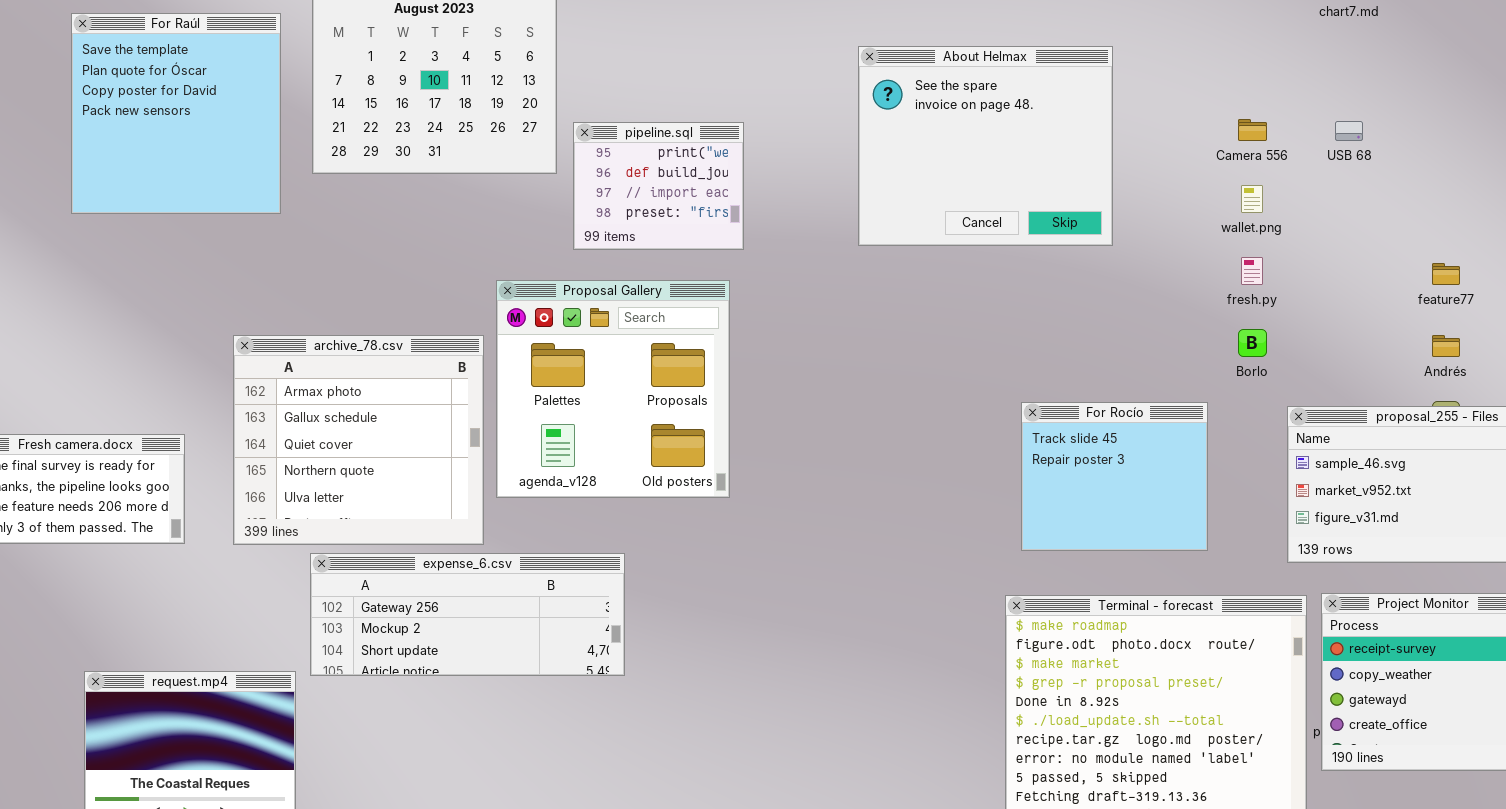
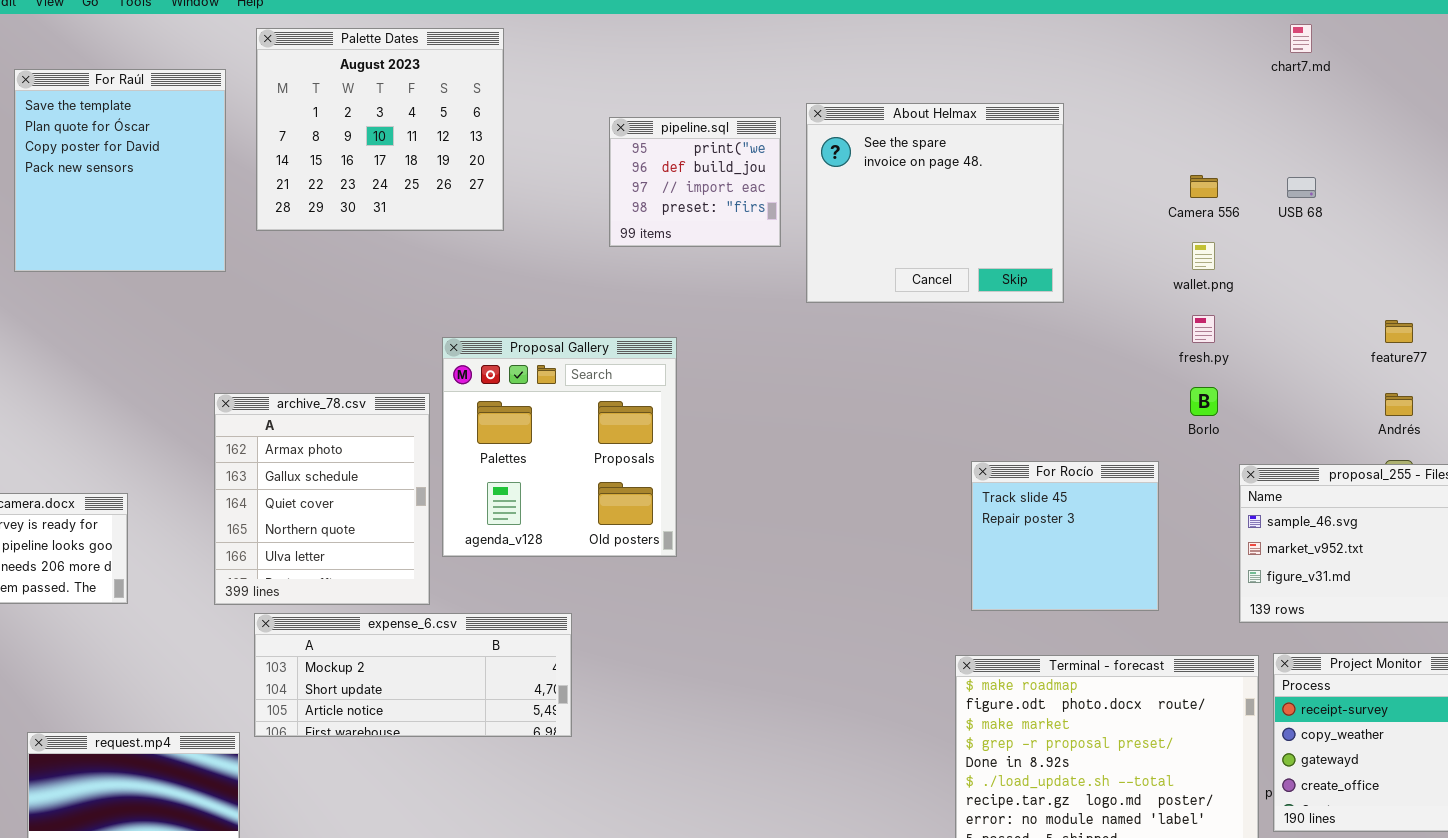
pipeline.sql: [573,122,744,250] -> [609,117,781,247], moved
archive_78.csv: [233,335,484,545] -> [214,393,430,605], resized
expense_6.csv: [310,553,625,676] -> [254,613,572,737], scrolled down 1 row

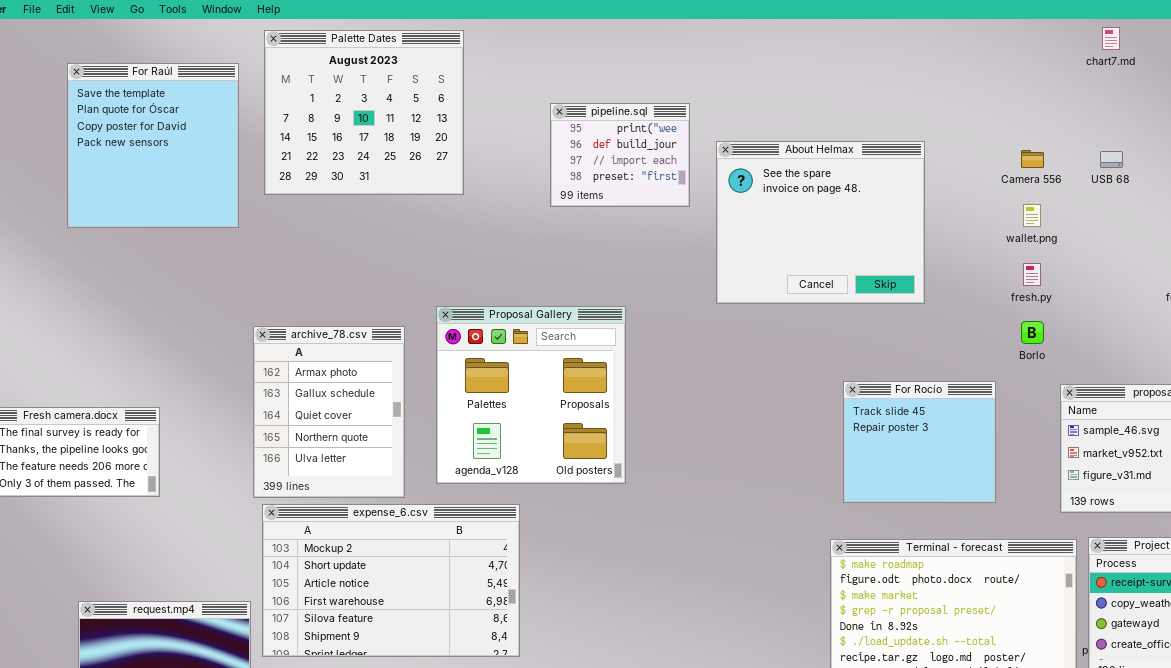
About Helmax: [806,103,1064,303] -> [716,141,925,304], moved
Proposal Gallery: [442,337,677,557] -> [436,306,626,484], moved
archive_78.csv: [214,393,430,605] -> [253,326,405,498], resized
expense_6.csv: [254,613,572,737] -> [262,504,520,657], resized

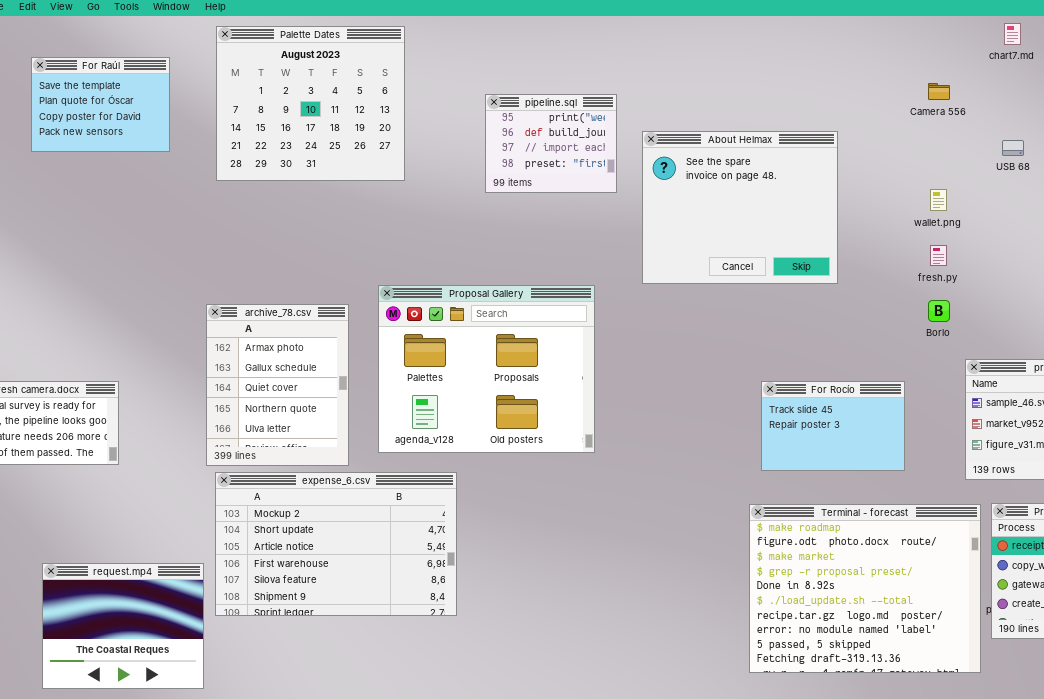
For Raúl: [67,63,239,228] -> [31,57,170,152], resized
Camera 556: [1021,150,1044,168] -> [928,83,950,100], moved
Proposal Gallery: [436,306,626,484] -> [378,285,595,453], resized
For Rocío: [843,381,996,503] -> [761,381,905,471], resized

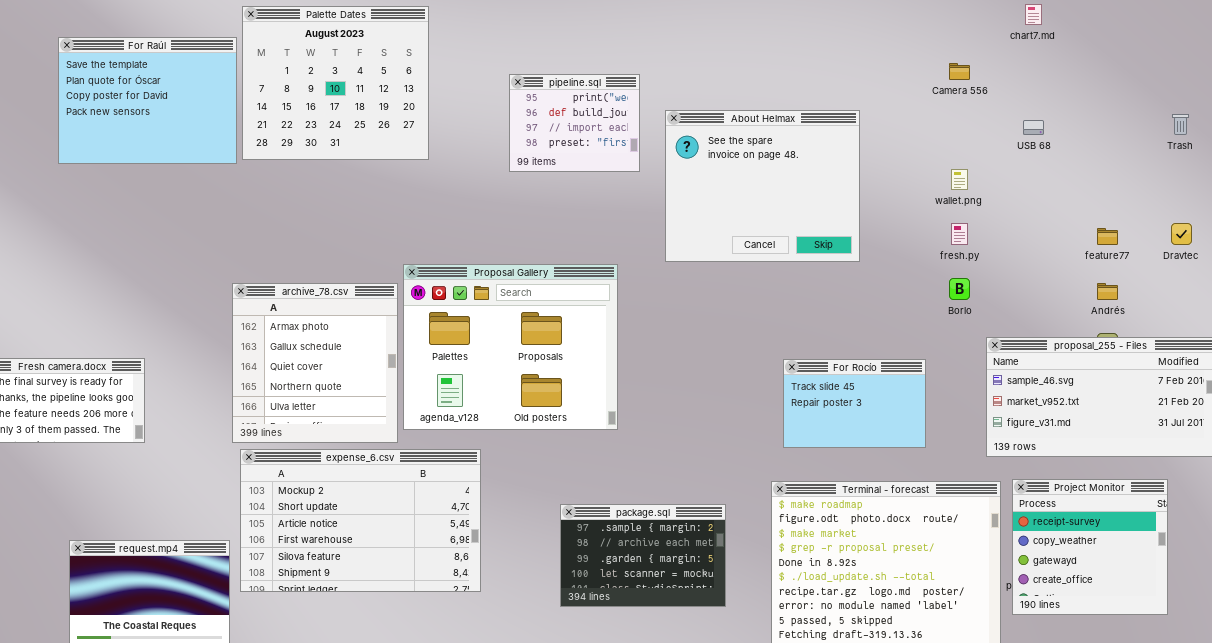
For Raúl: [31,57,170,152] -> [58,37,237,164], resized
archive_78.csv: [206,304,349,466] -> [232,283,398,443], resized
package.sql: none -> [560,504,726,607], opened

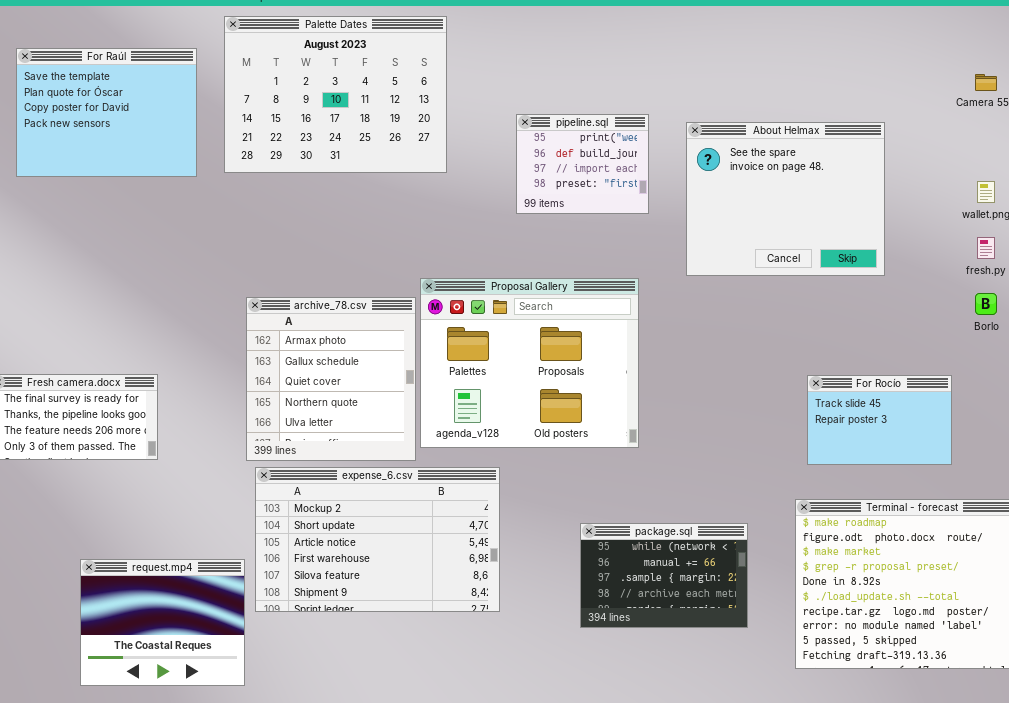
Palette Dates: [242,6,429,160] -> [224,16,447,173], resized
For Raúl: [58,37,237,164] -> [16,48,197,177], moved
pipeline.sql: [509,74,640,172] -> [516,114,649,214], moved
package.sql: [560,504,726,607] -> [580,523,748,628], scrolled up 2 rows

